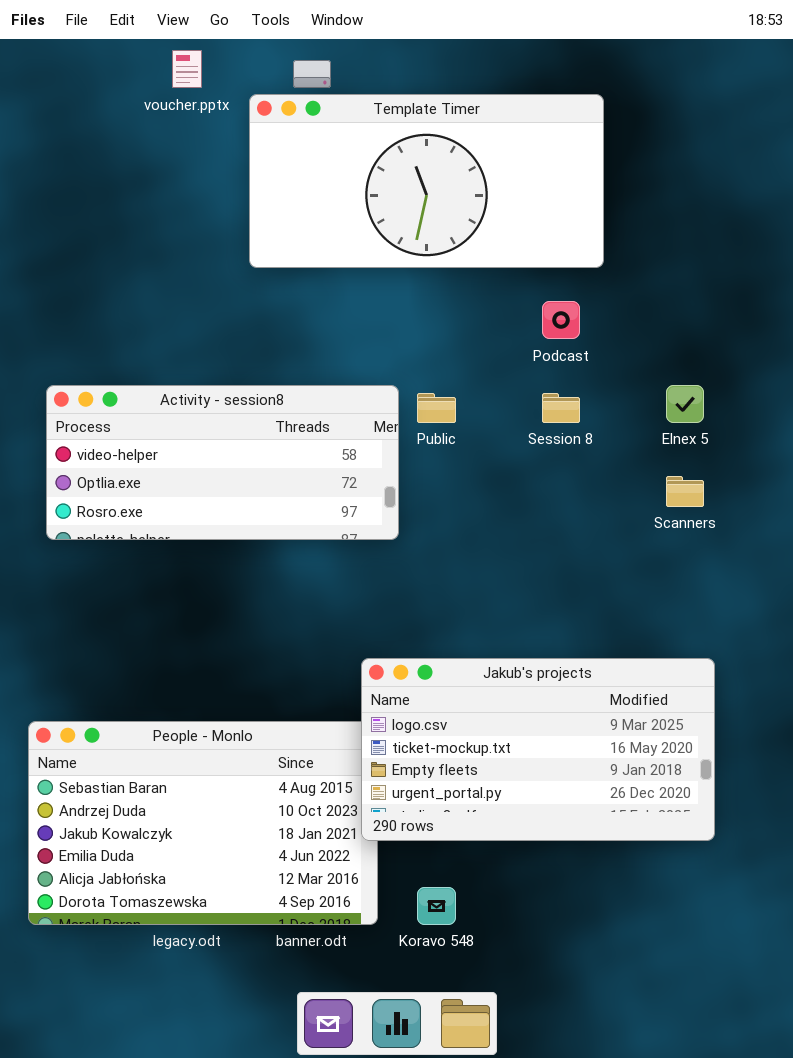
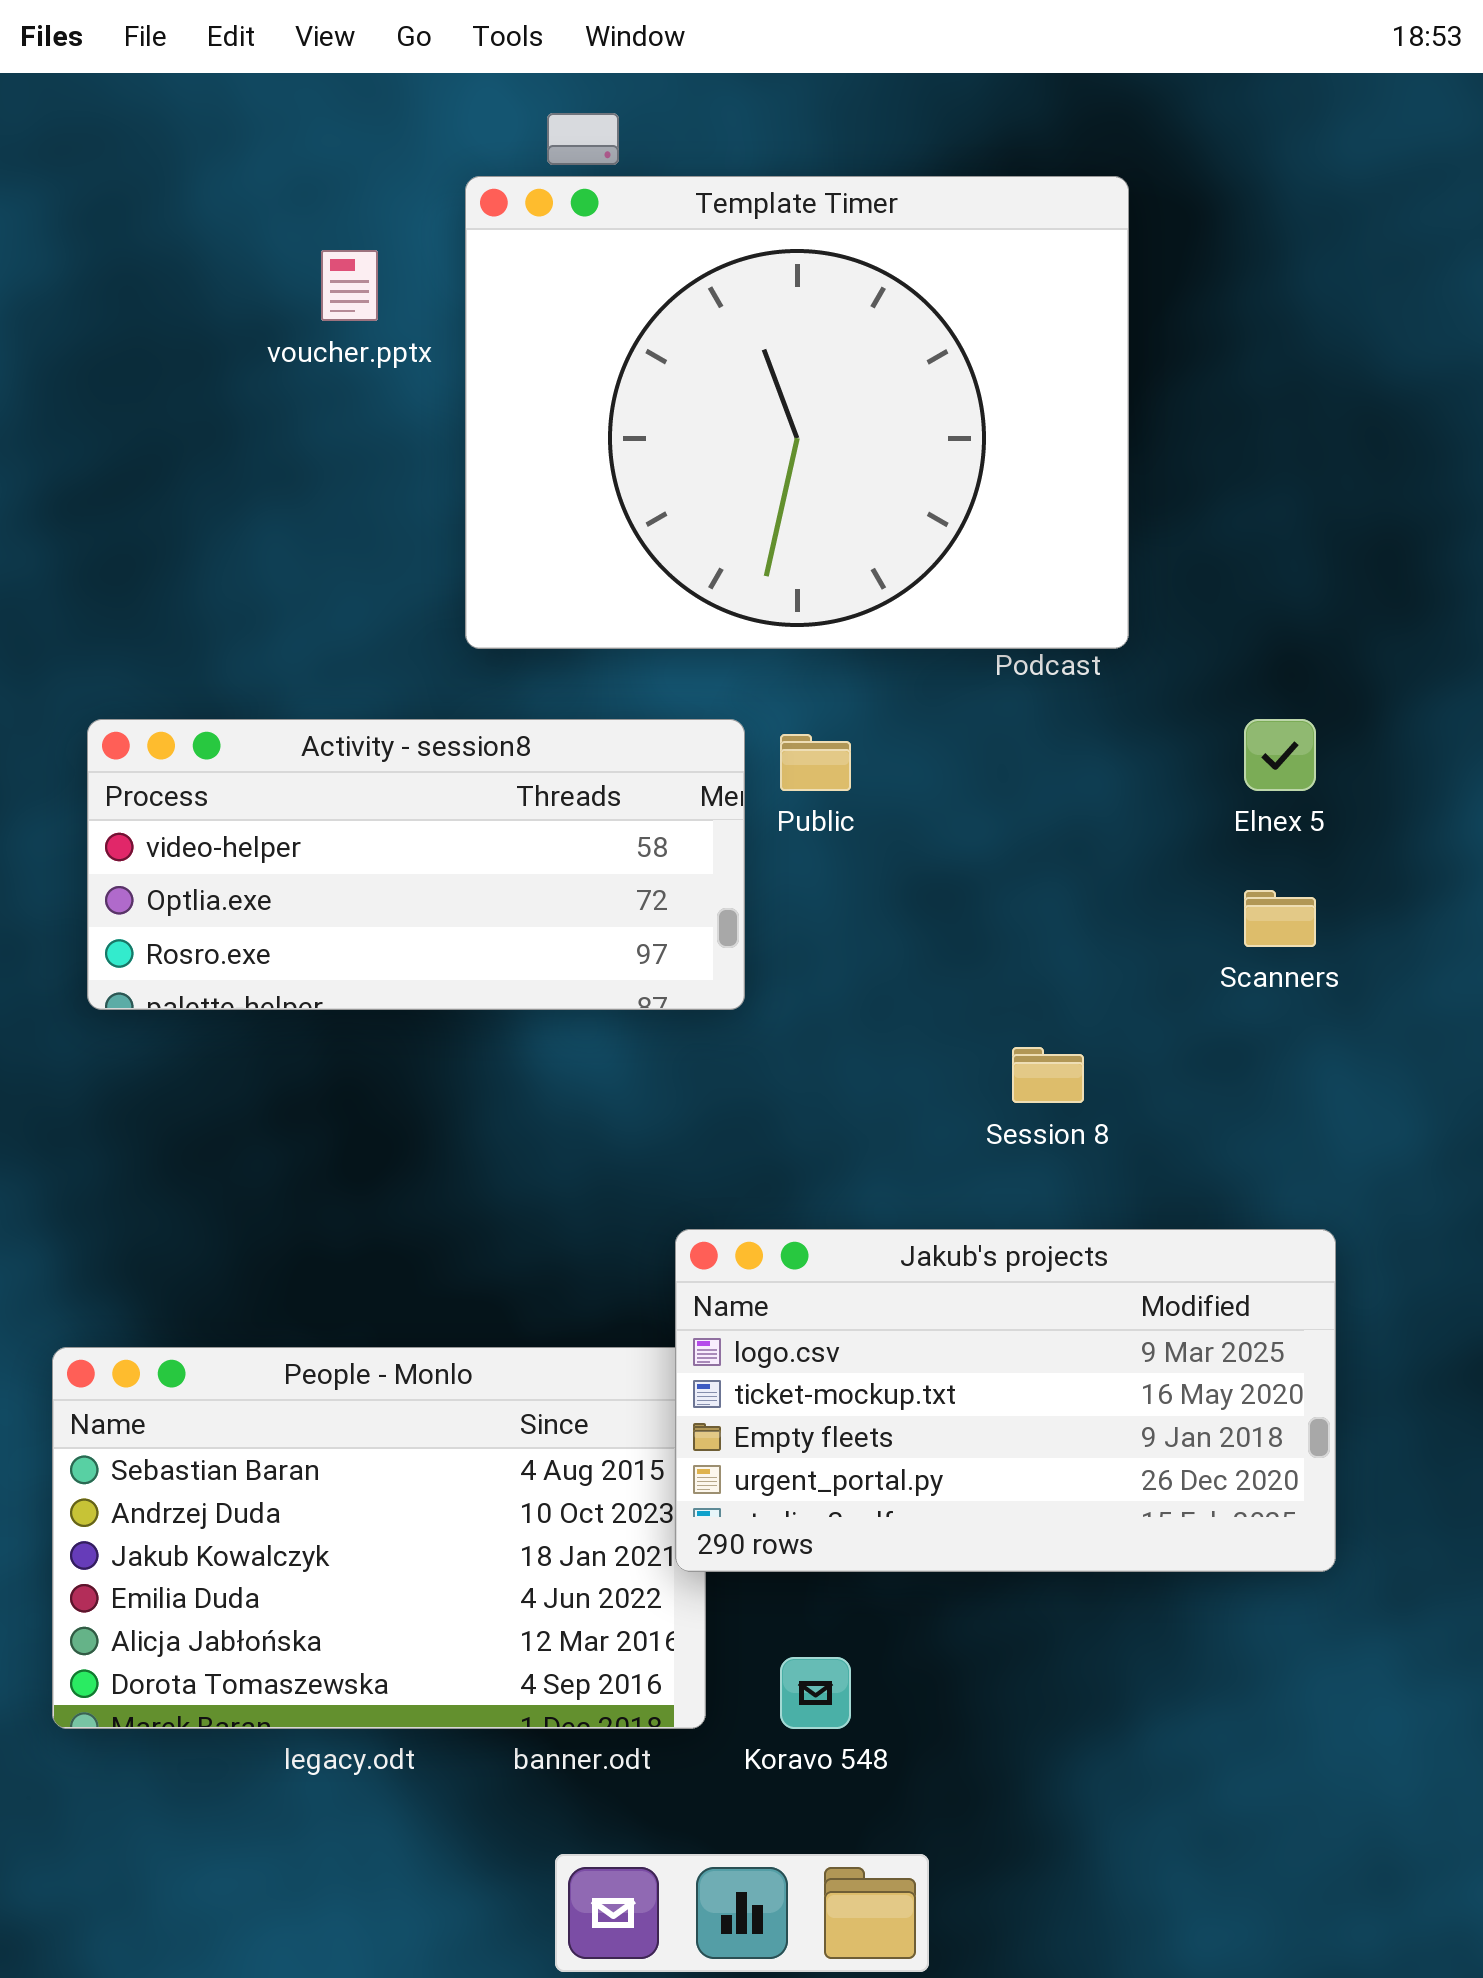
voucher.pptx: [172,50,202,88] -> [321,250,378,321], moved
Template Timer: [249,94,604,268] -> [465,176,1129,649], resized
Session 8: [542,393,580,423] -> [1012,1047,1084,1103], moved

